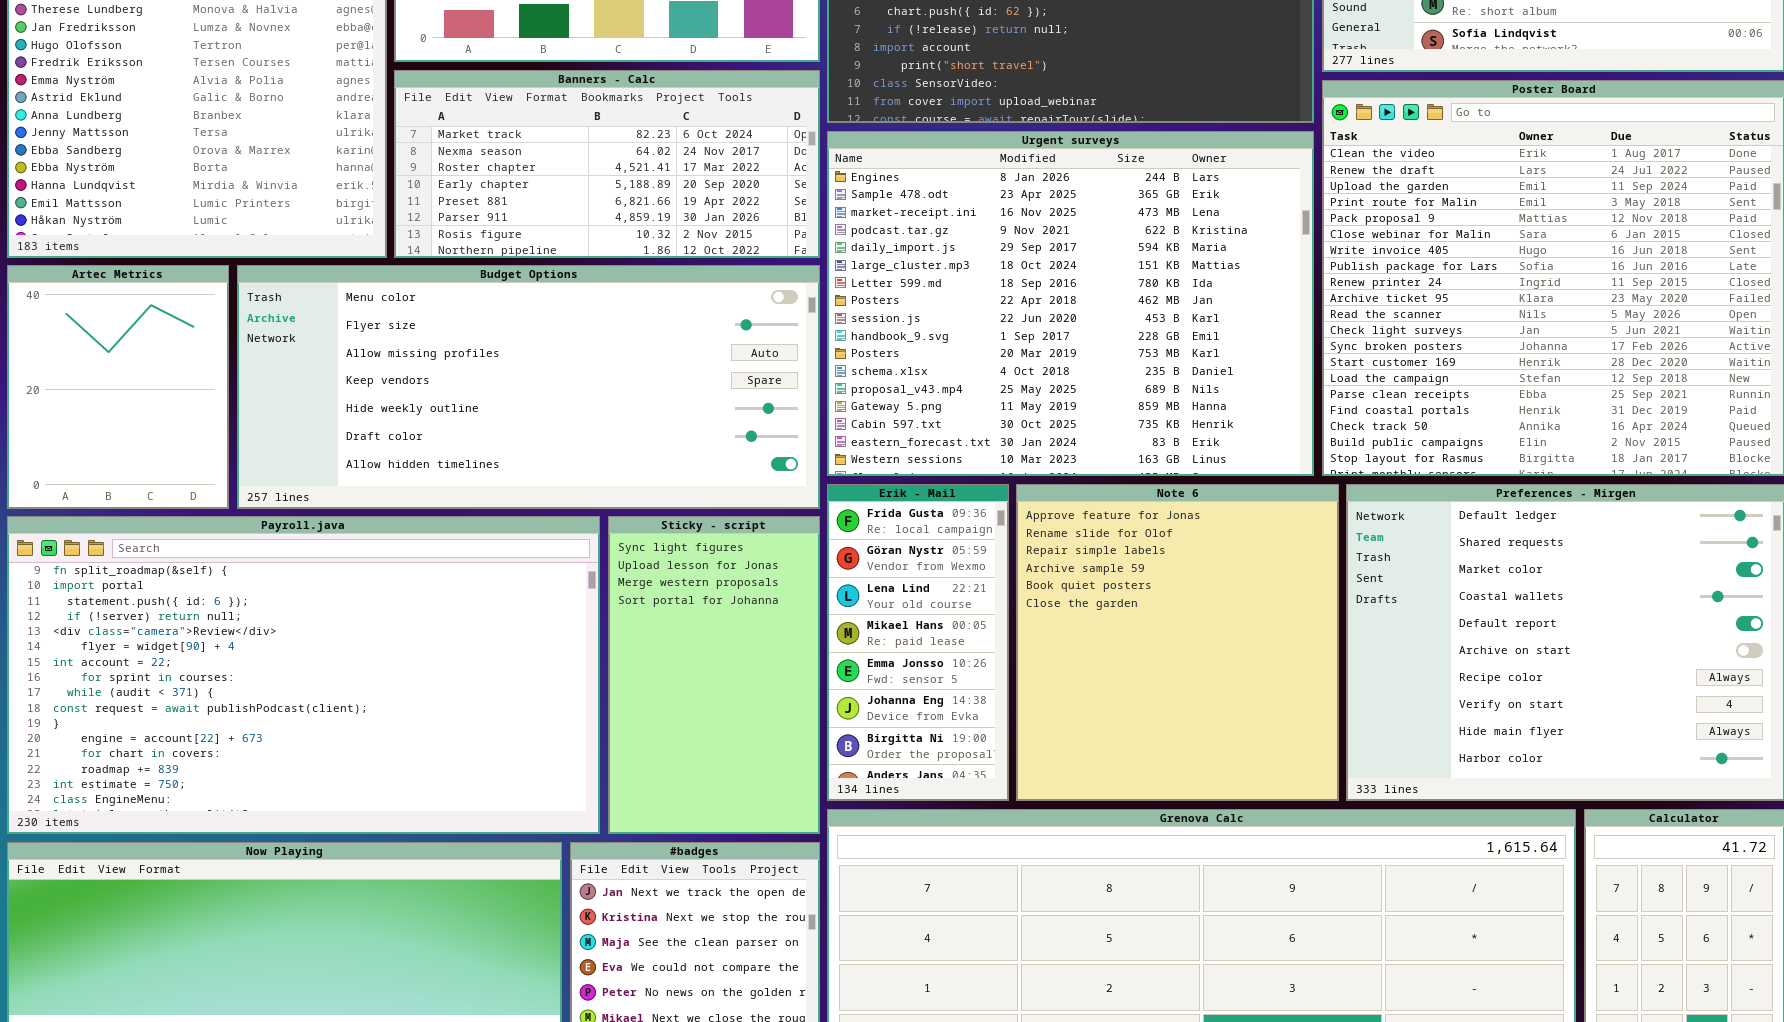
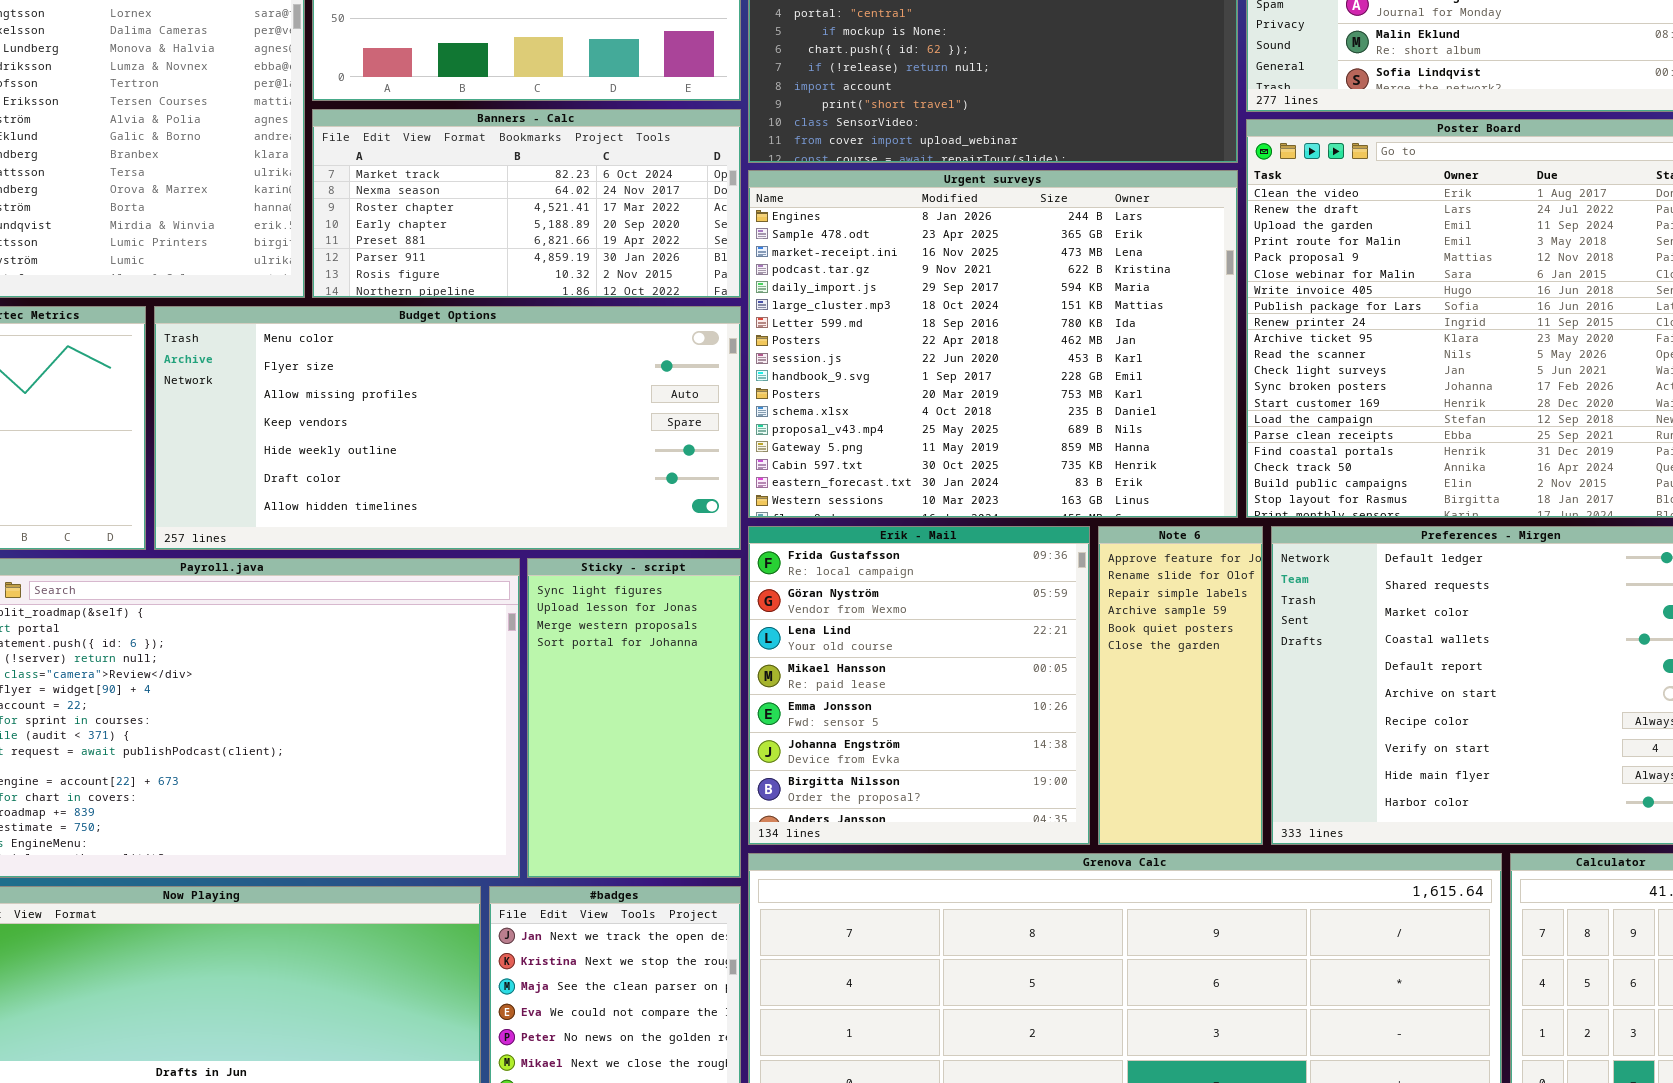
Erik - Mail: [827,484,1009,801] -> [748,526,1090,845], resized
Note 6: [1016,484,1339,801] -> [1098,526,1263,845], resized

